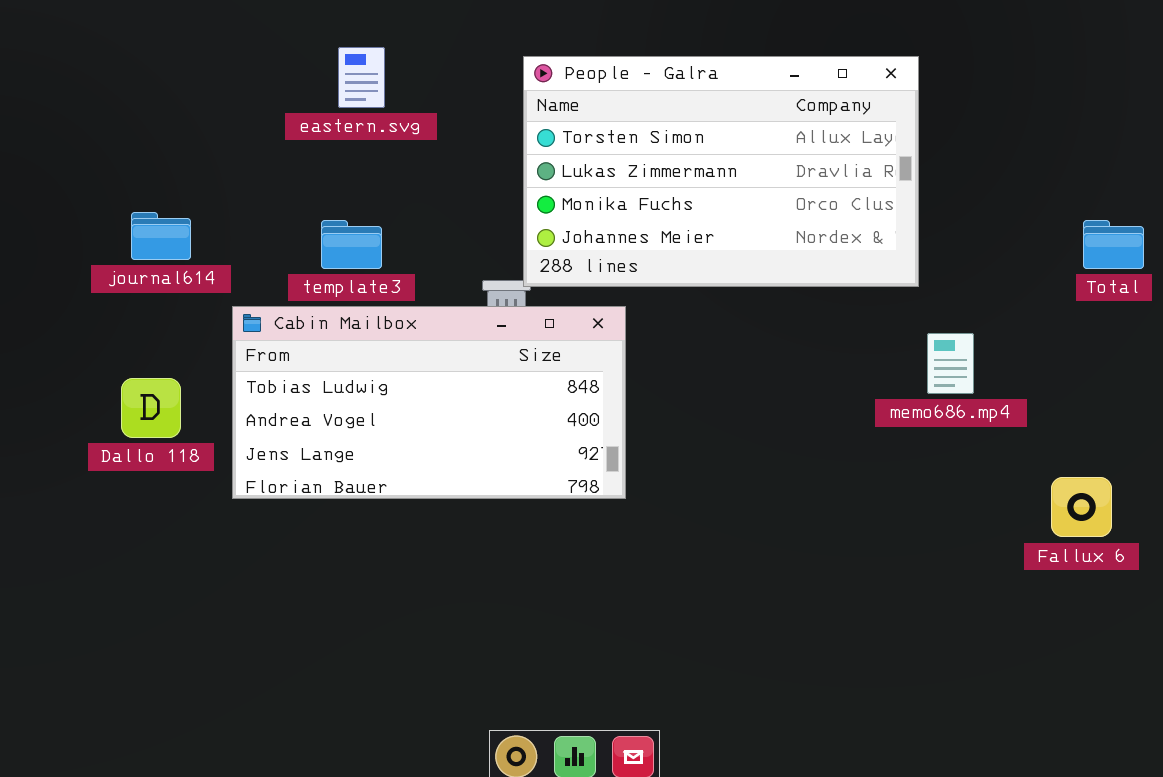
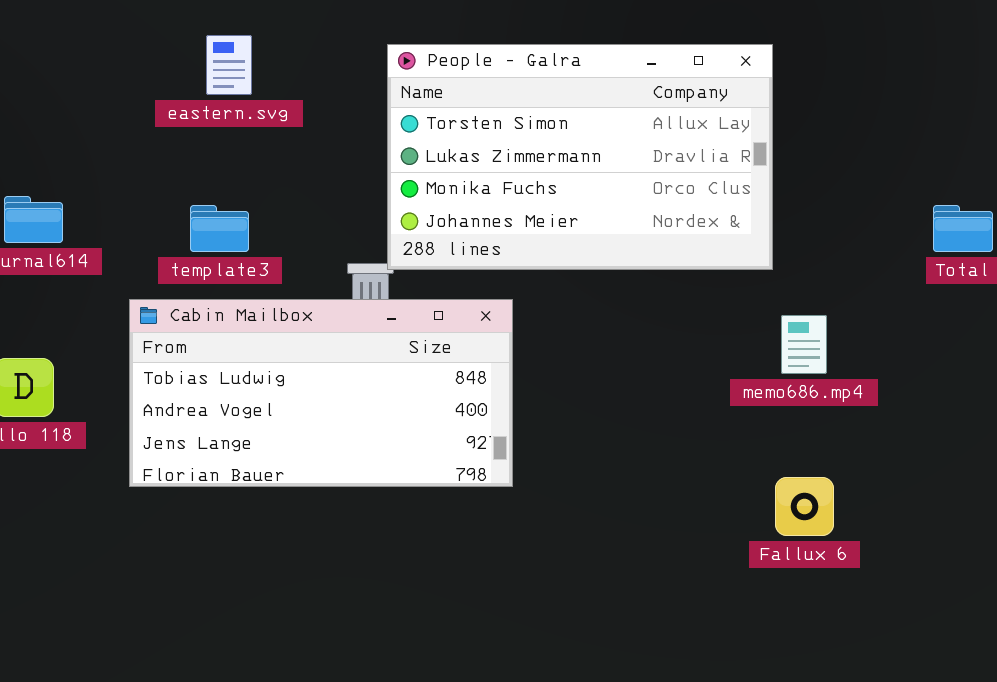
Cabin Mailbox: [232,306,626,499] -> [129,299,513,487], moved
Fallux 6: [1051,477,1112,537] -> [775,477,834,536], moved

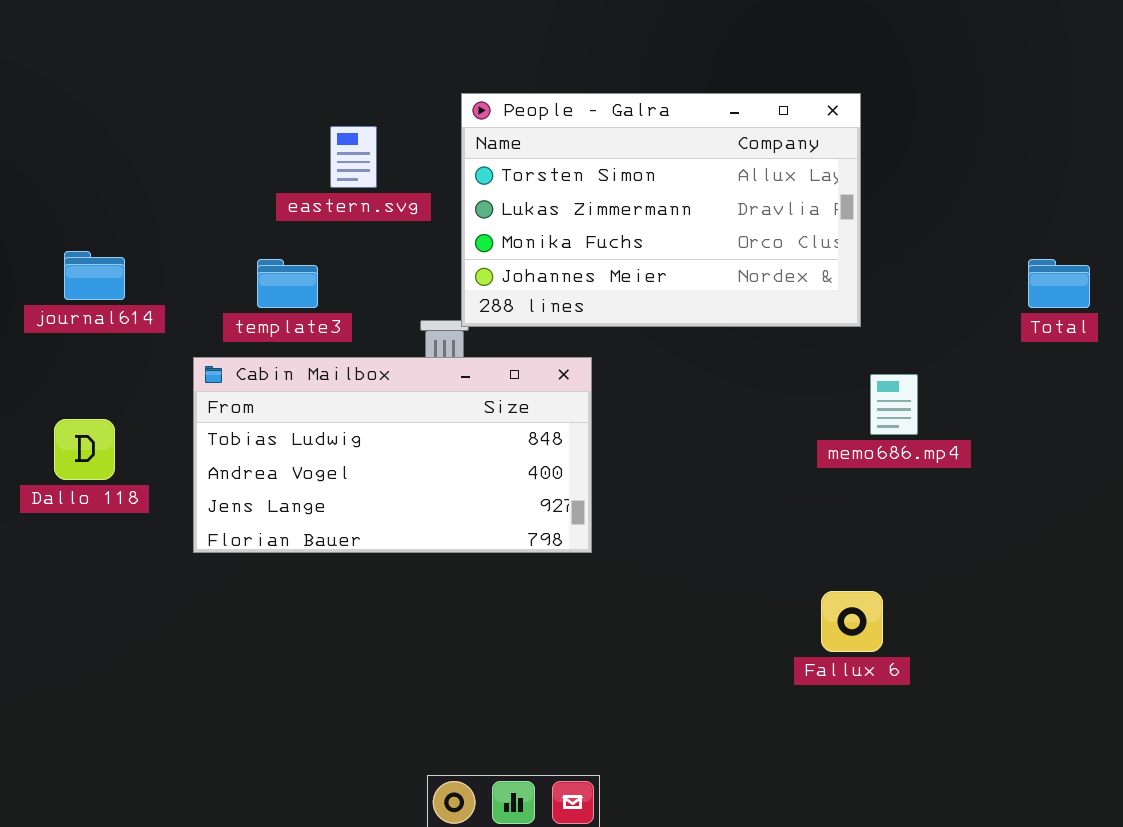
eastern.svg: [206,35,252,95] -> [330,126,377,188], moved
Fallux 6: [775,477,834,536] -> [821,591,883,652], moved

